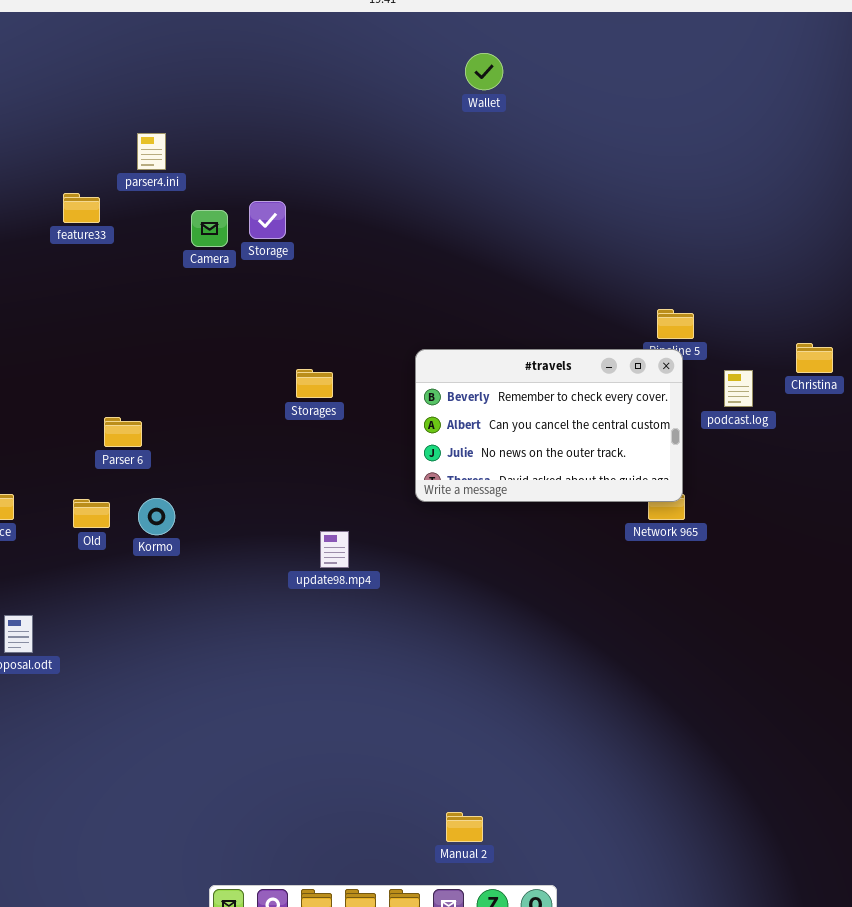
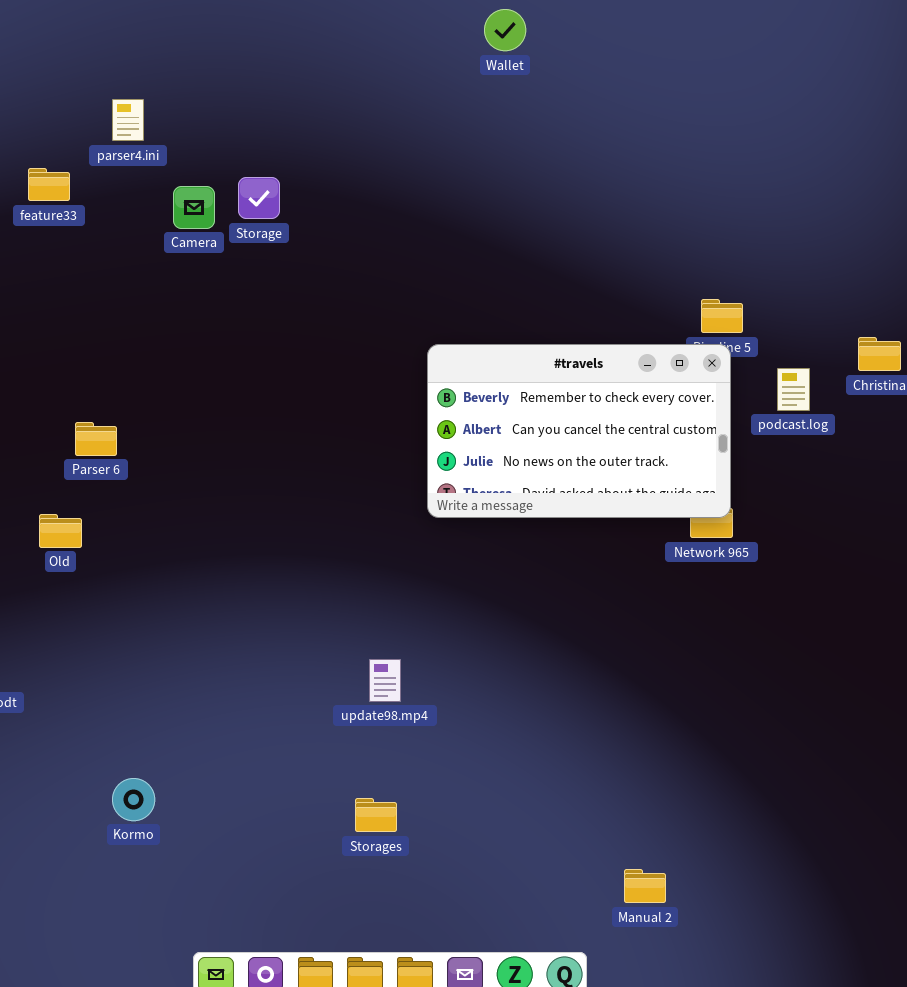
Storages: [296,369,333,398] -> [355,798,397,832], moved
Kormo: [138,498,175,535] -> [112,778,155,821], moved
update98.mp4: [320,531,349,568] -> [369,659,401,702], moved
Manual 2: [446,812,483,842] -> [624,869,666,903], moved

